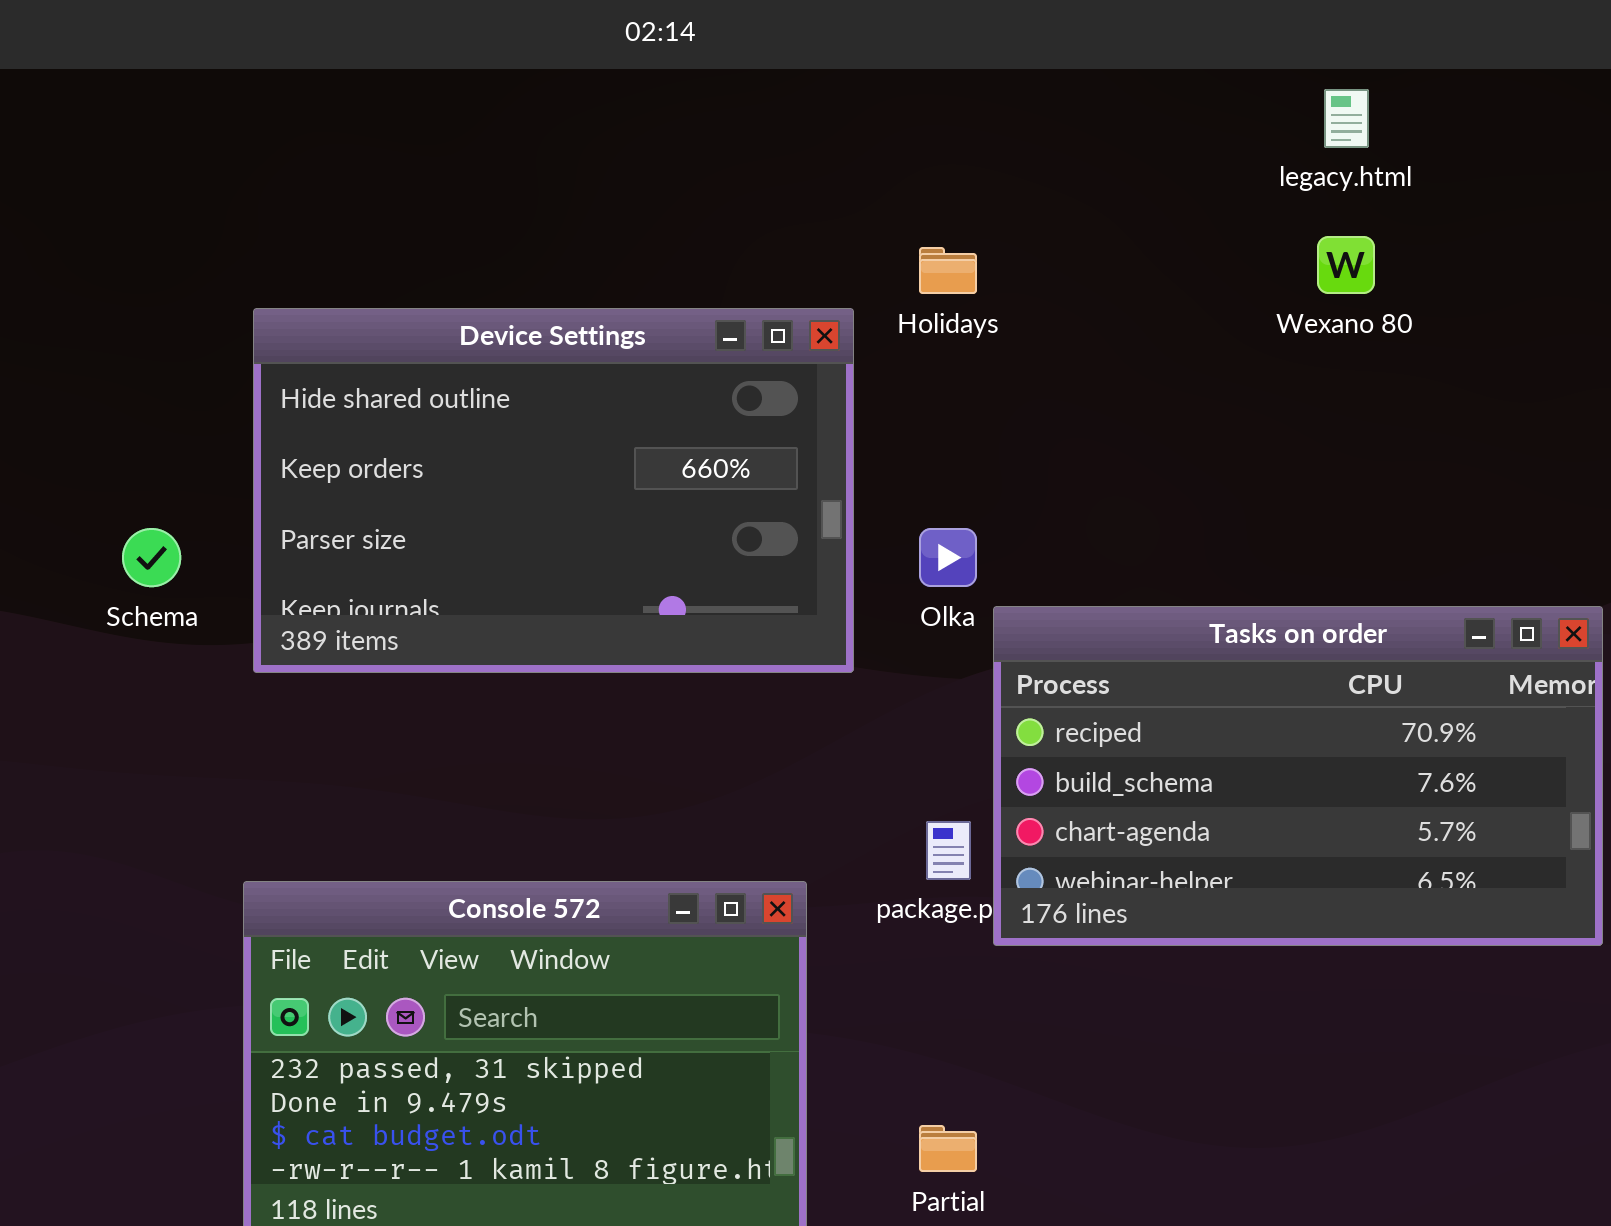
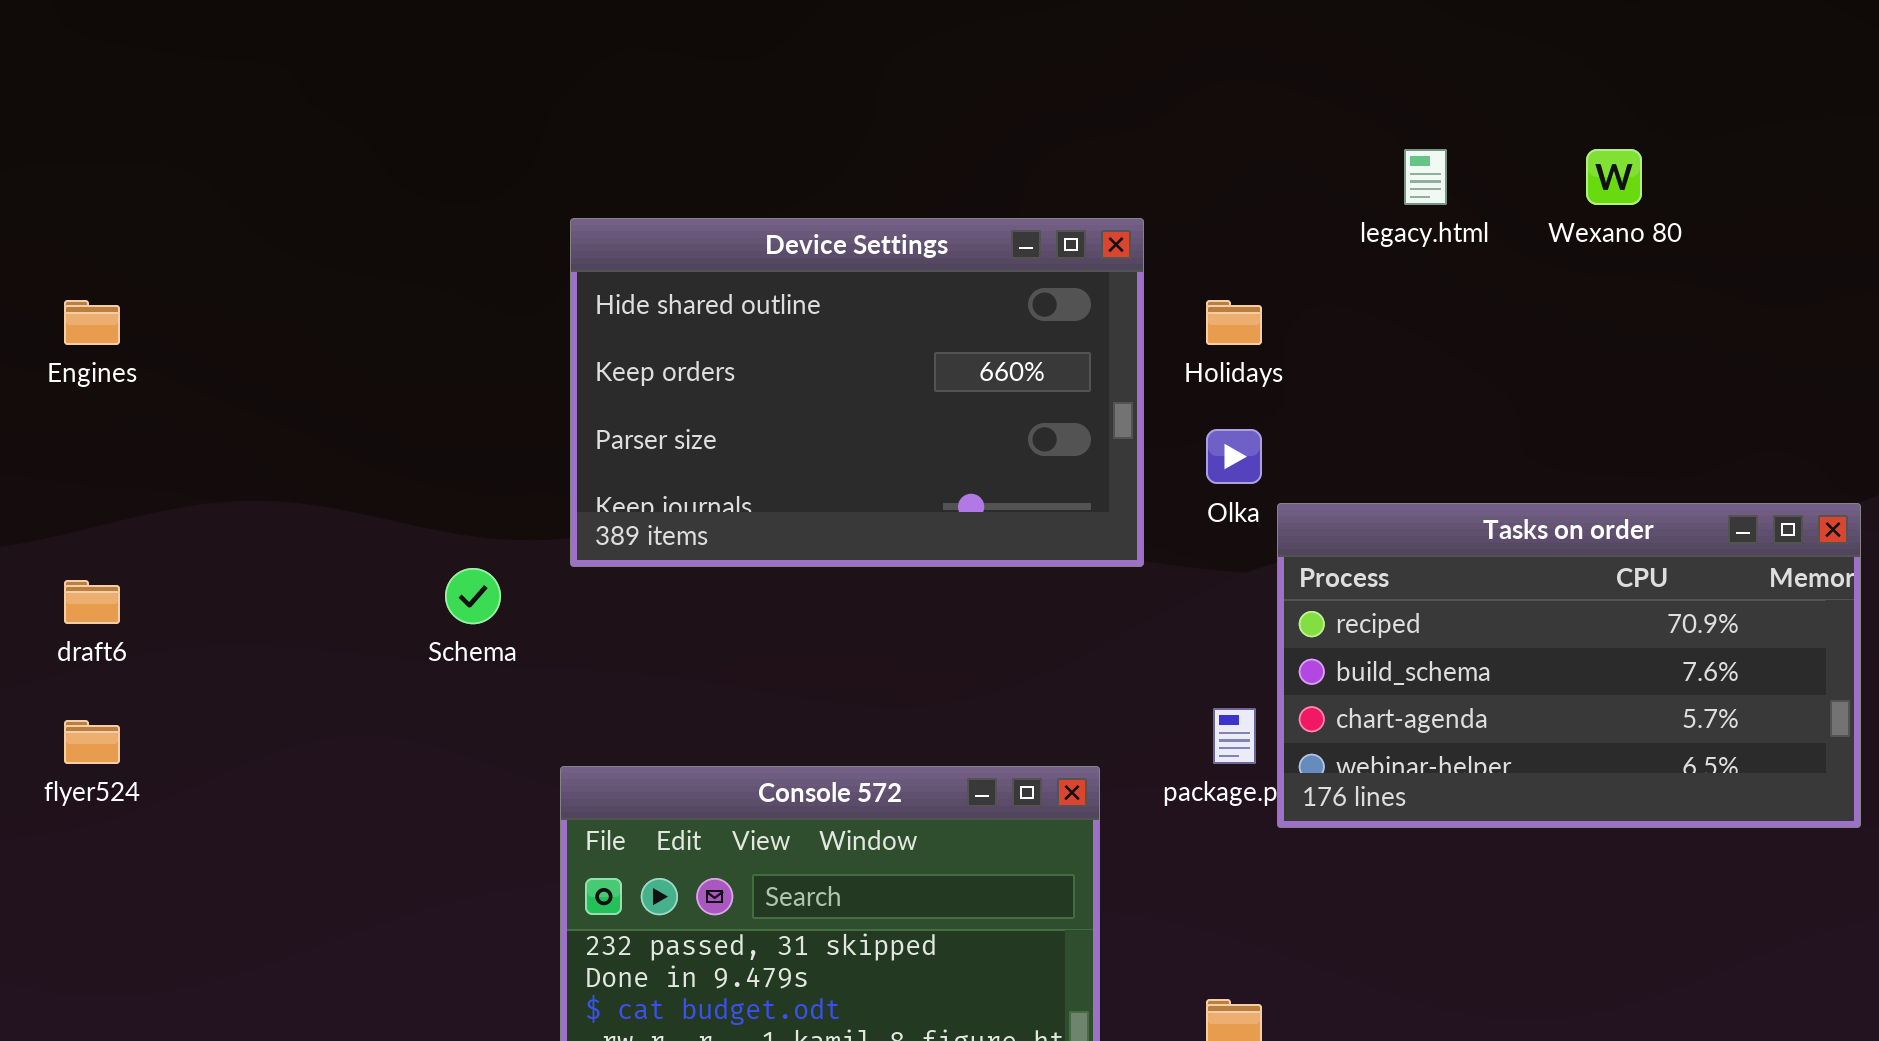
legacy.html: [1324,89,1369,148] -> [1404,149,1447,205], moved
Holidays: [919,247,977,294] -> [1206,300,1262,345], moved
Schema: [122,528,181,587] -> [445,568,501,624], moved

